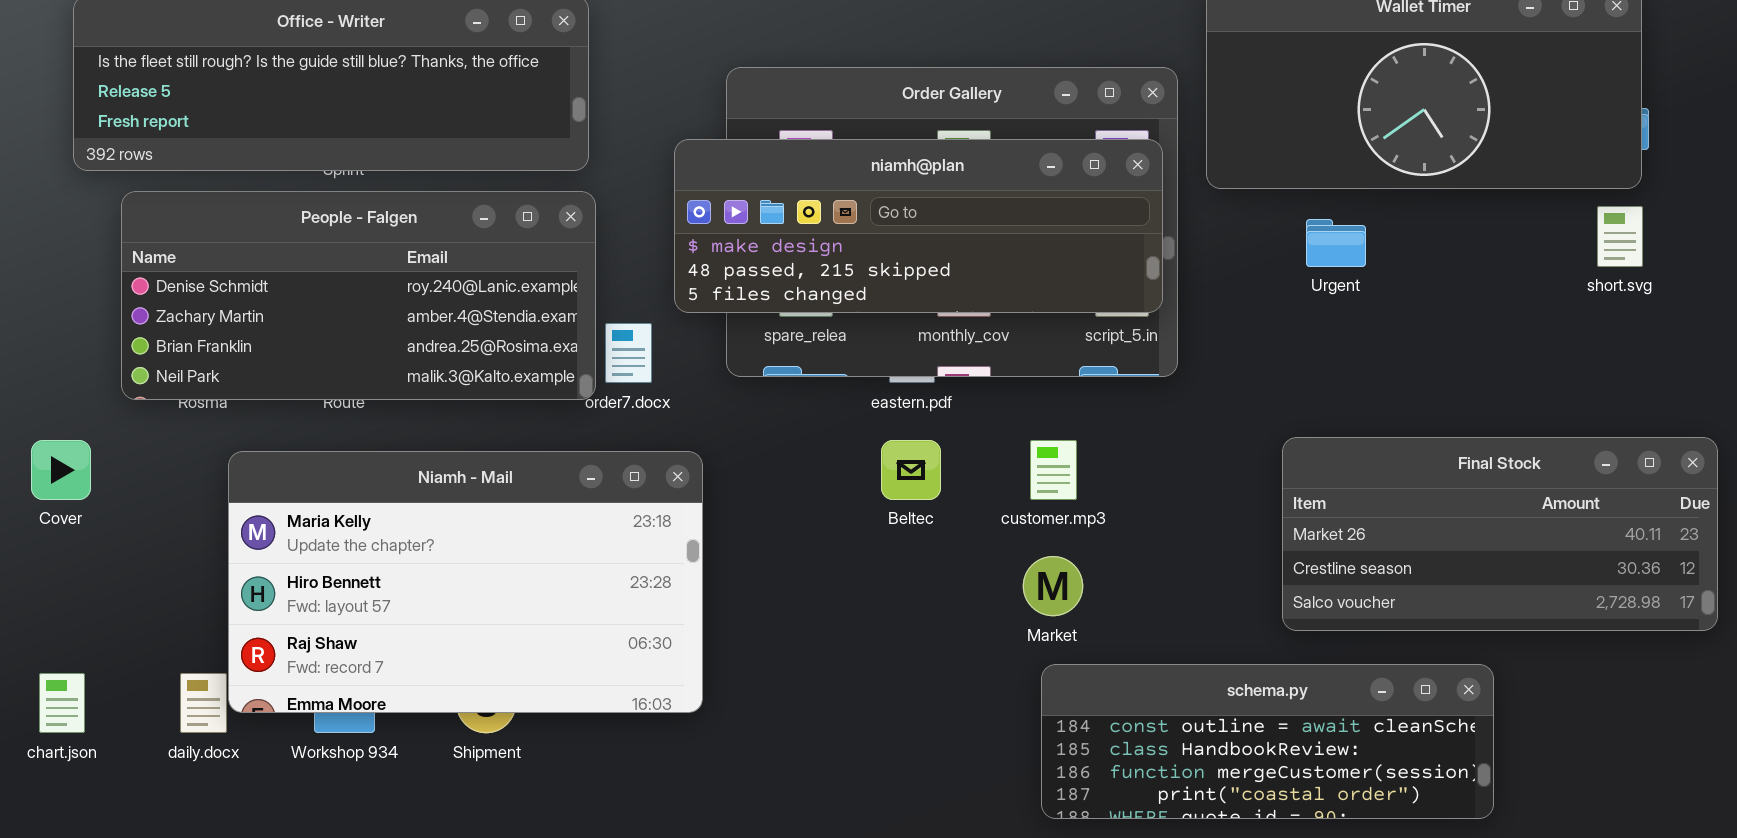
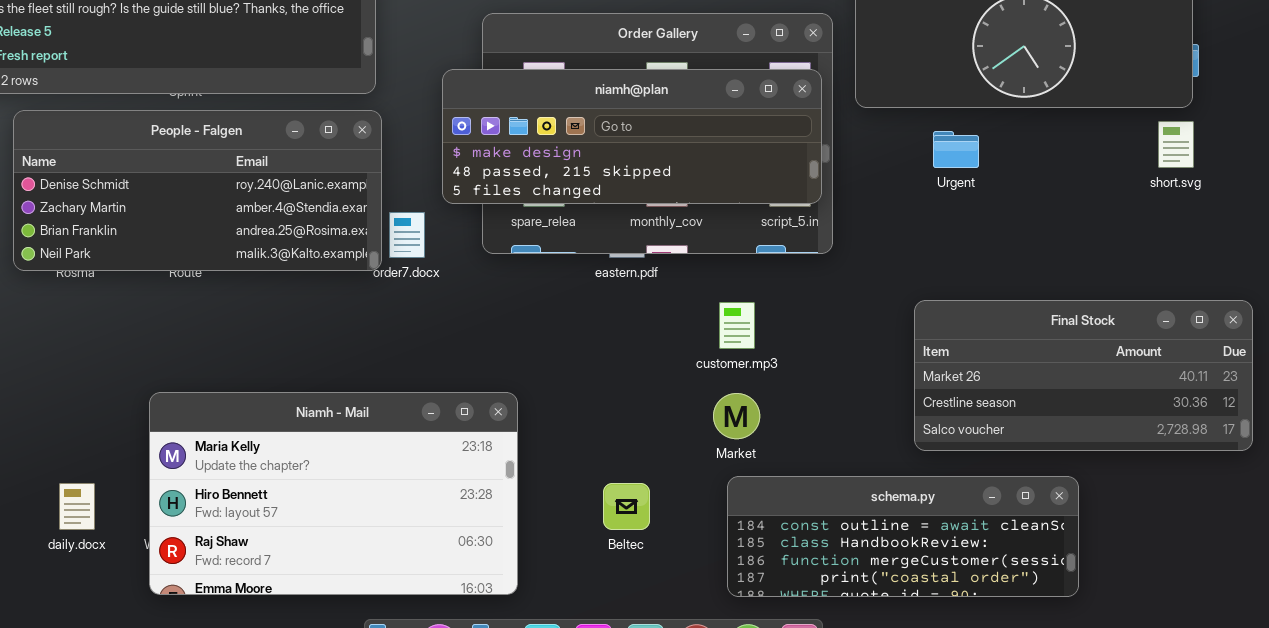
Beltec: [881,440,941,500] -> [603,483,650,530], moved
Niamh - Mail: [228,451,703,713] -> [149,392,518,595], moved

